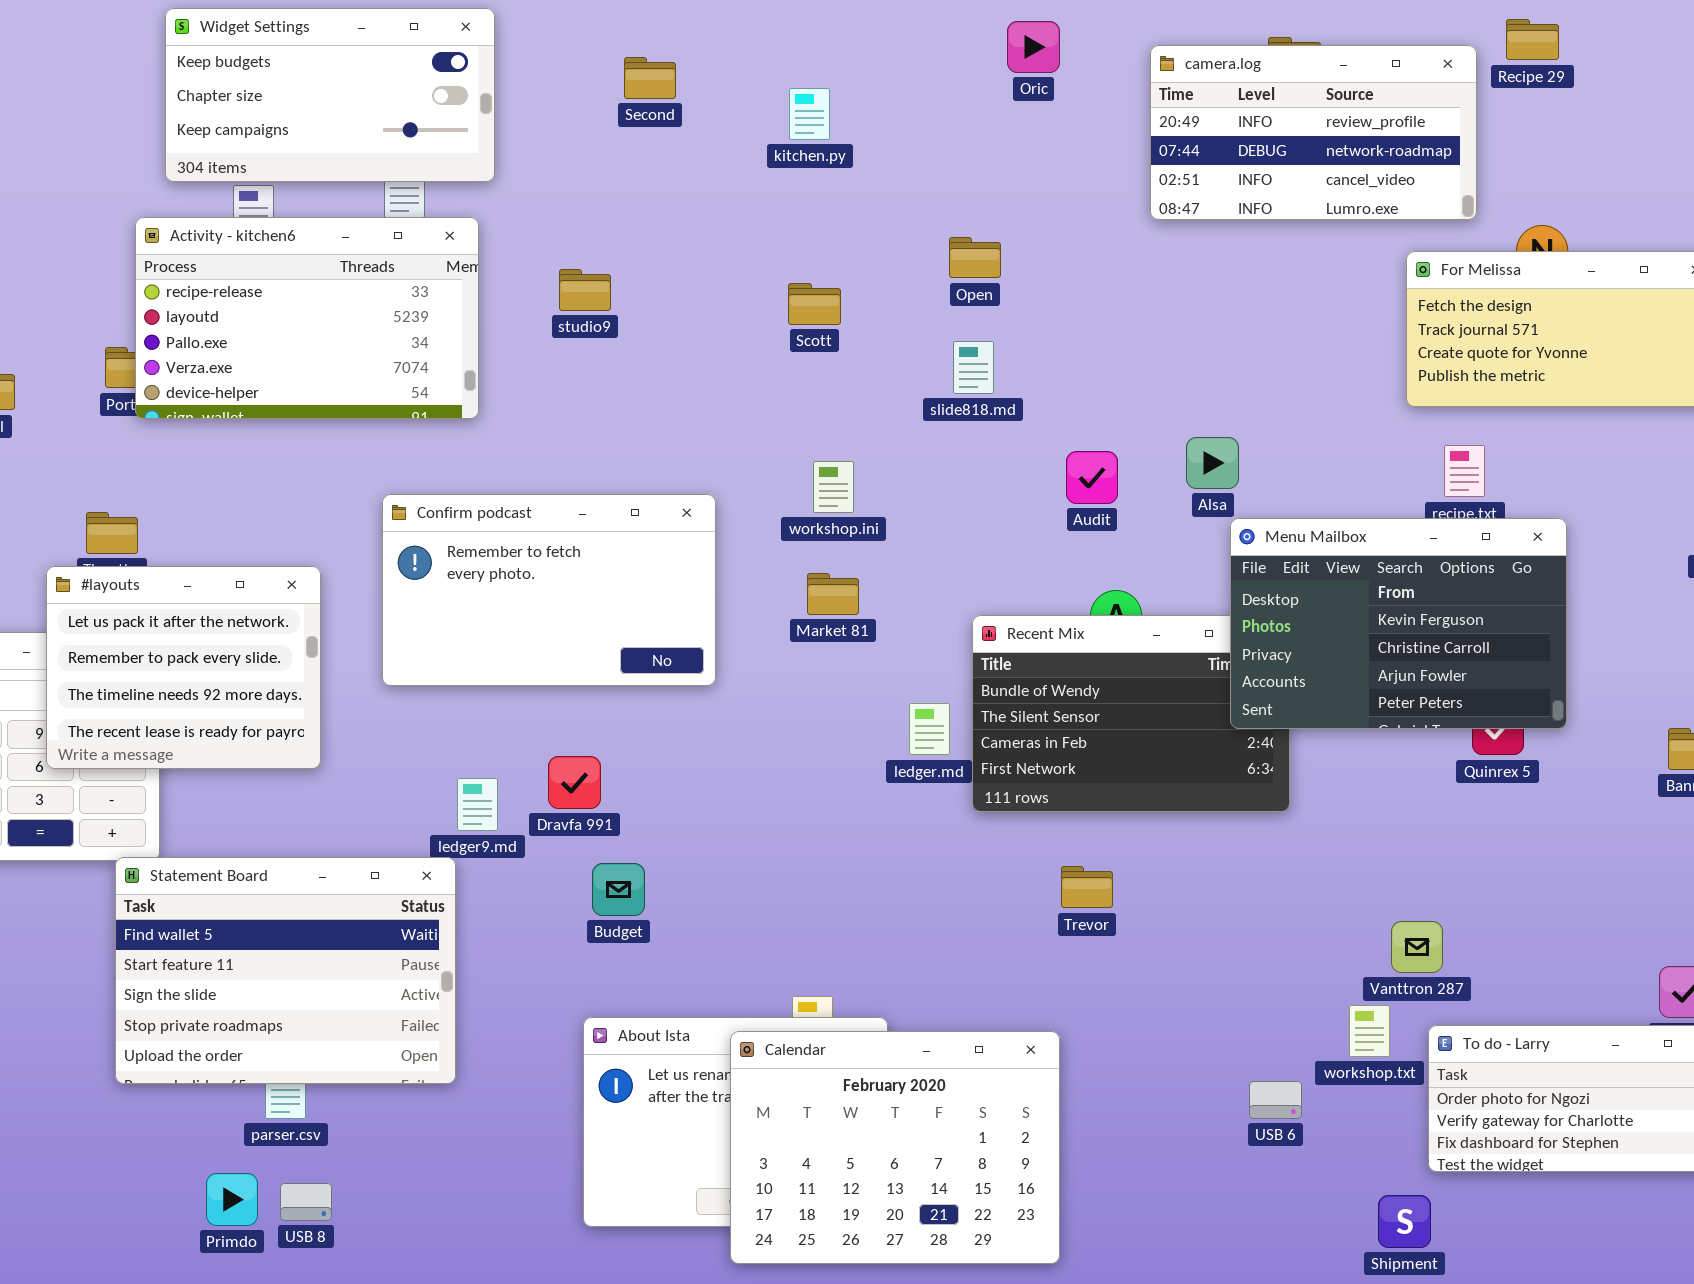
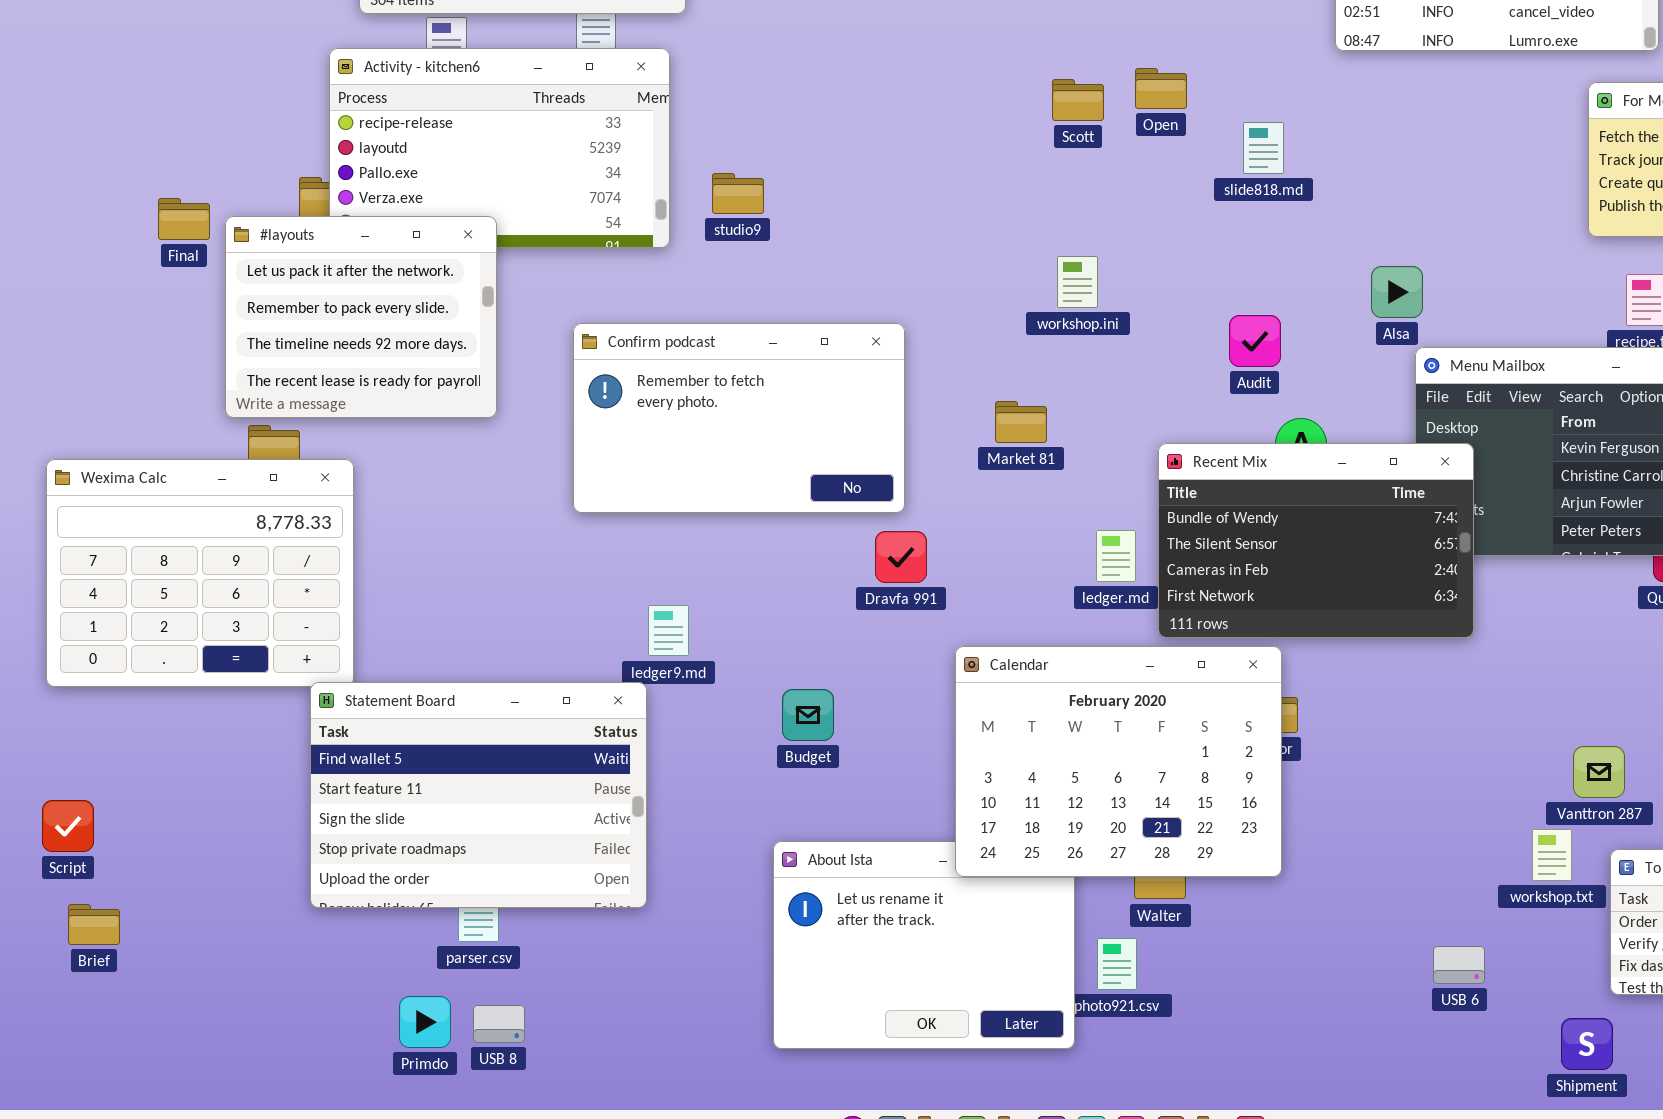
studio9: [559,269,611,311] -> [712,173,764,214], moved
Scott: [788,283,841,325] -> [1052,79,1104,121], moved
slide818.md: [953,341,994,394] -> [1243,122,1284,174], moved
Audit: [1066,451,1118,504] -> [1229,315,1281,367], moved
workshop.ini: [813,461,854,513] -> [1057,256,1098,308], moved
#layouts: [46,566,321,769] -> [225,216,497,418], moved
Recent Mix: [972,615,1290,812] -> [1158,443,1474,638], raised
Dravfa 991: [548,756,601,809] -> [875,531,927,583], moved
Calendar: [730,1031,1060,1264] -> [955,646,1282,877], moved
USB 6: [1249,1081,1302,1119] -> [1433,946,1485,984], moved

